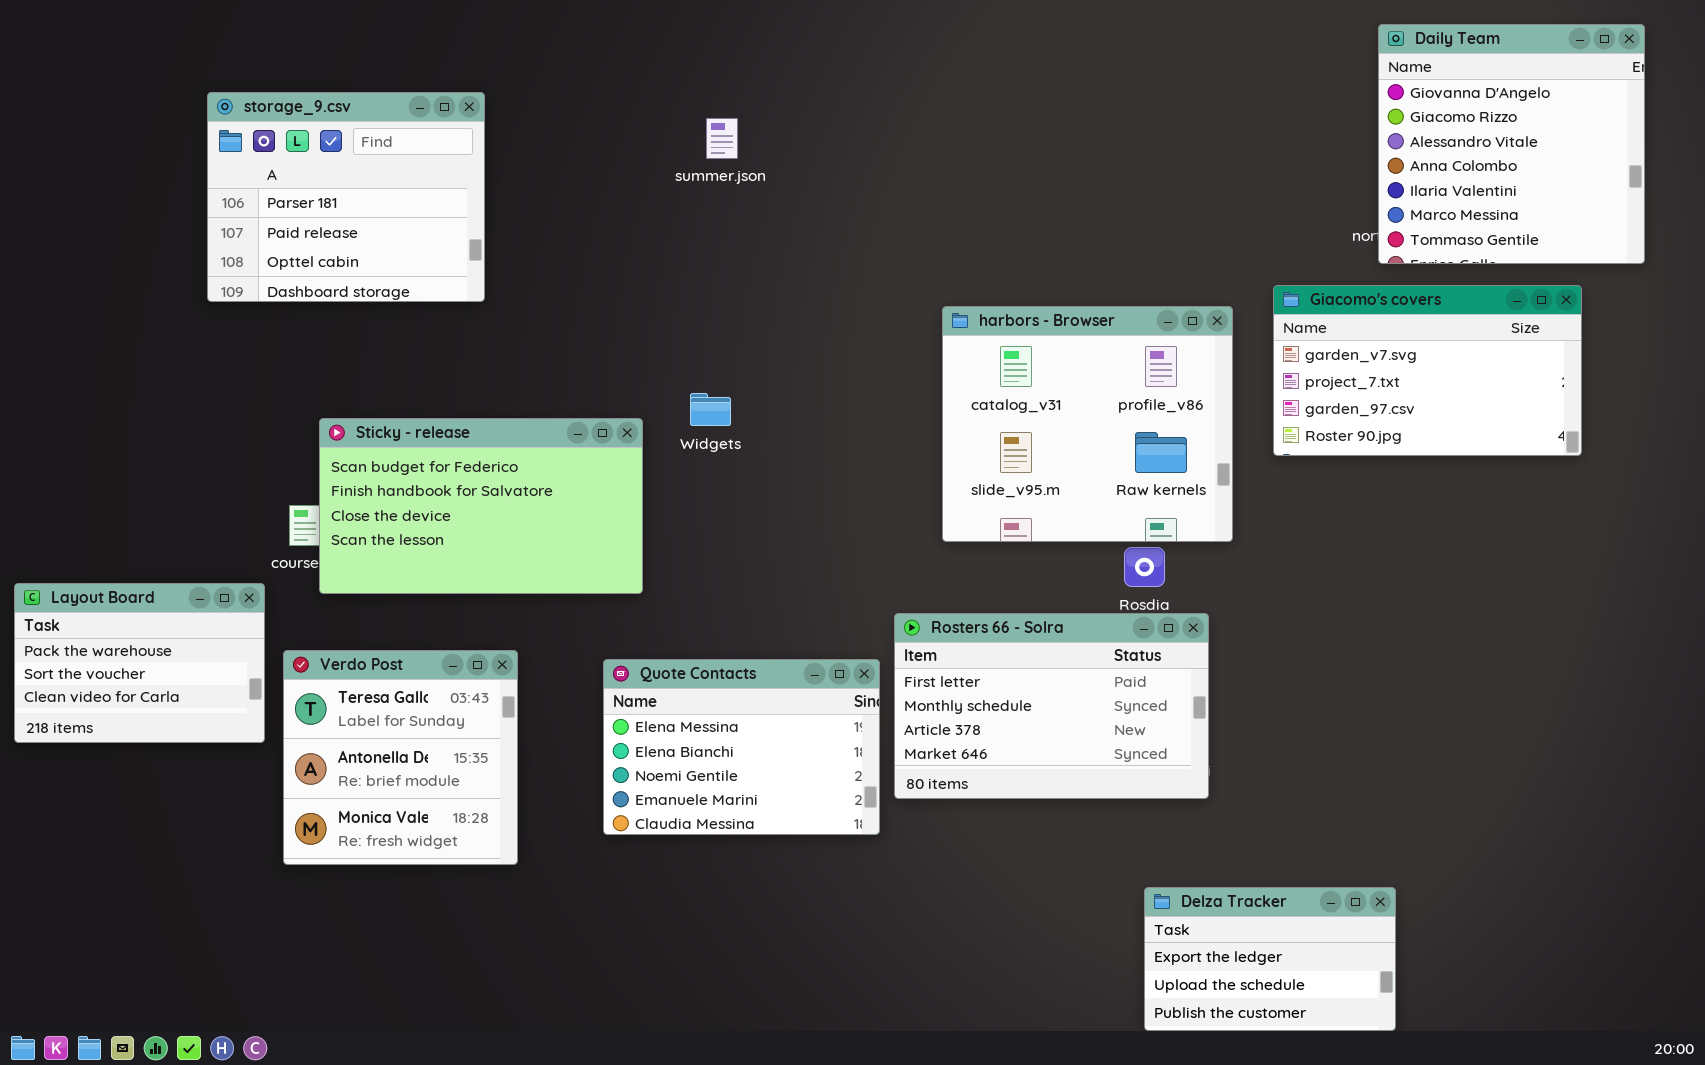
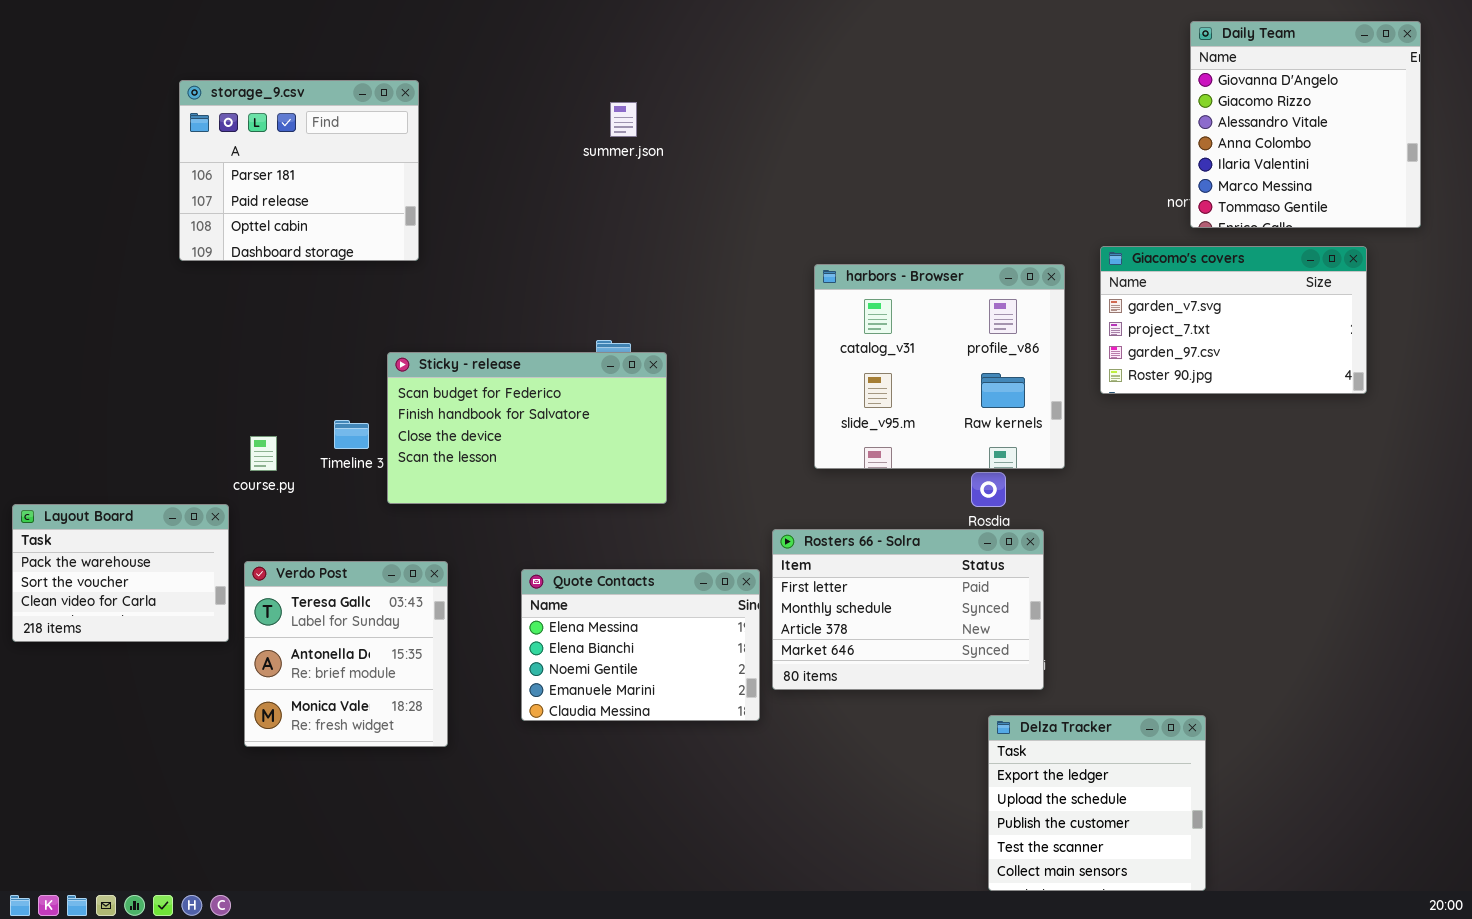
Sticky - release: [319,418,643,594] -> [387,352,667,504], moved
Delza Tracker: [1144,887,1396,1031] -> [988,715,1206,891], resized

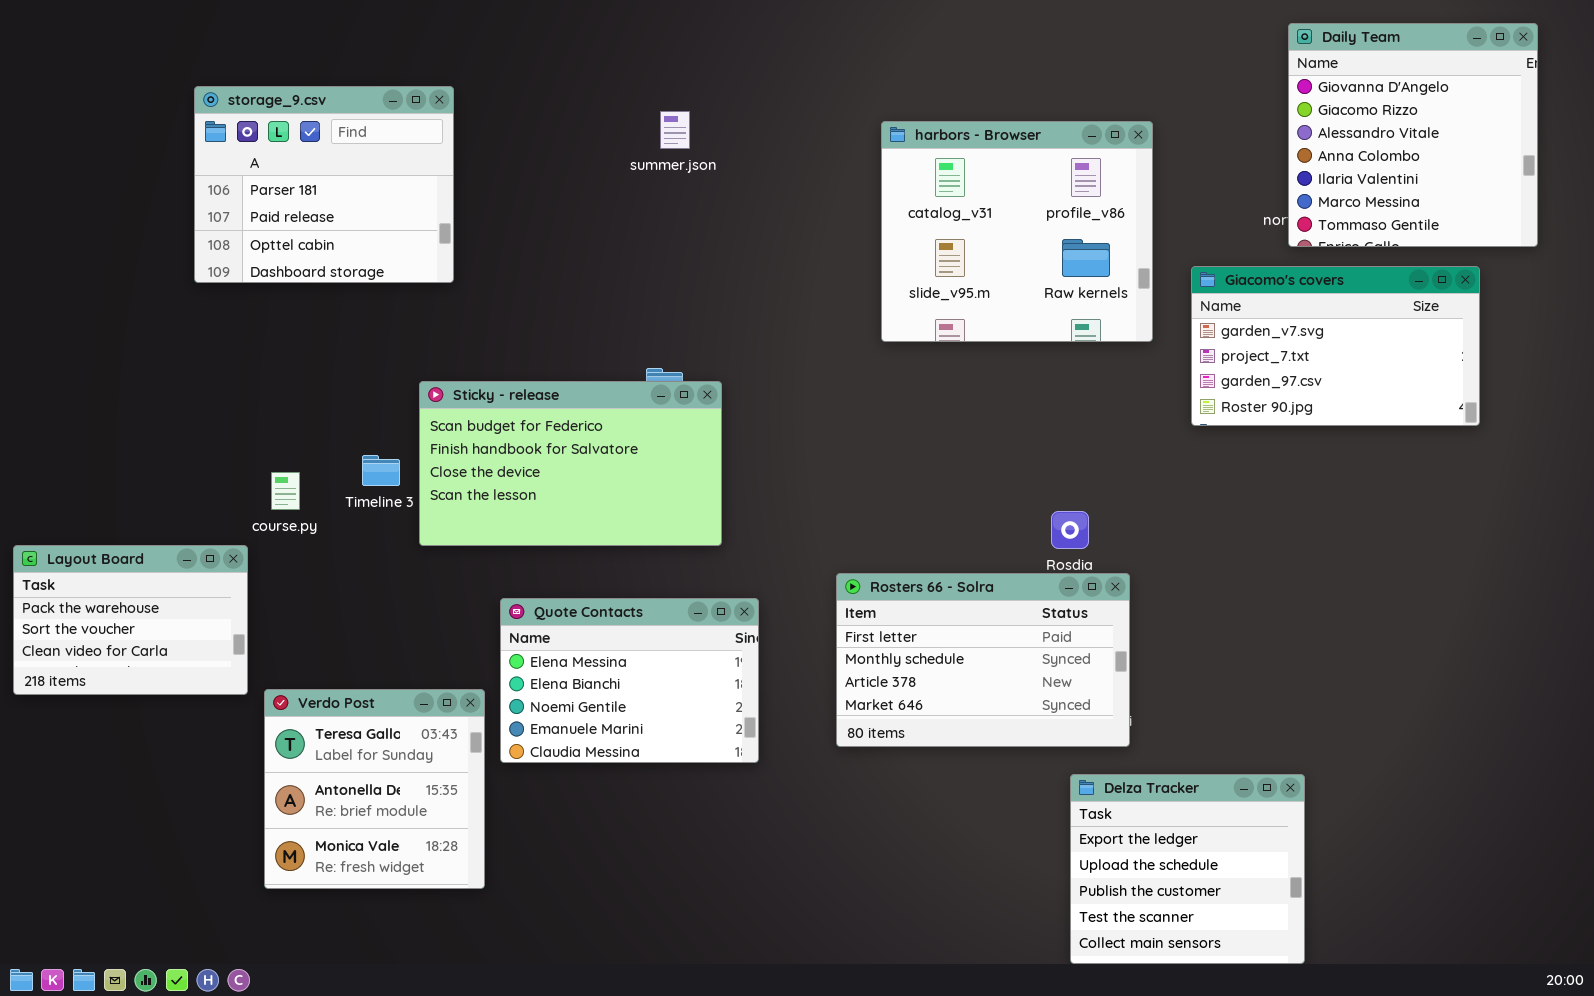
harbors - Browser: [814,264,1065,469] -> [881,121,1153,342], moved
Verdo Post: [244,561,448,747] -> [264,689,485,889], moved
Quote Contacts: [521,569,760,721] -> [500,598,759,763], moved

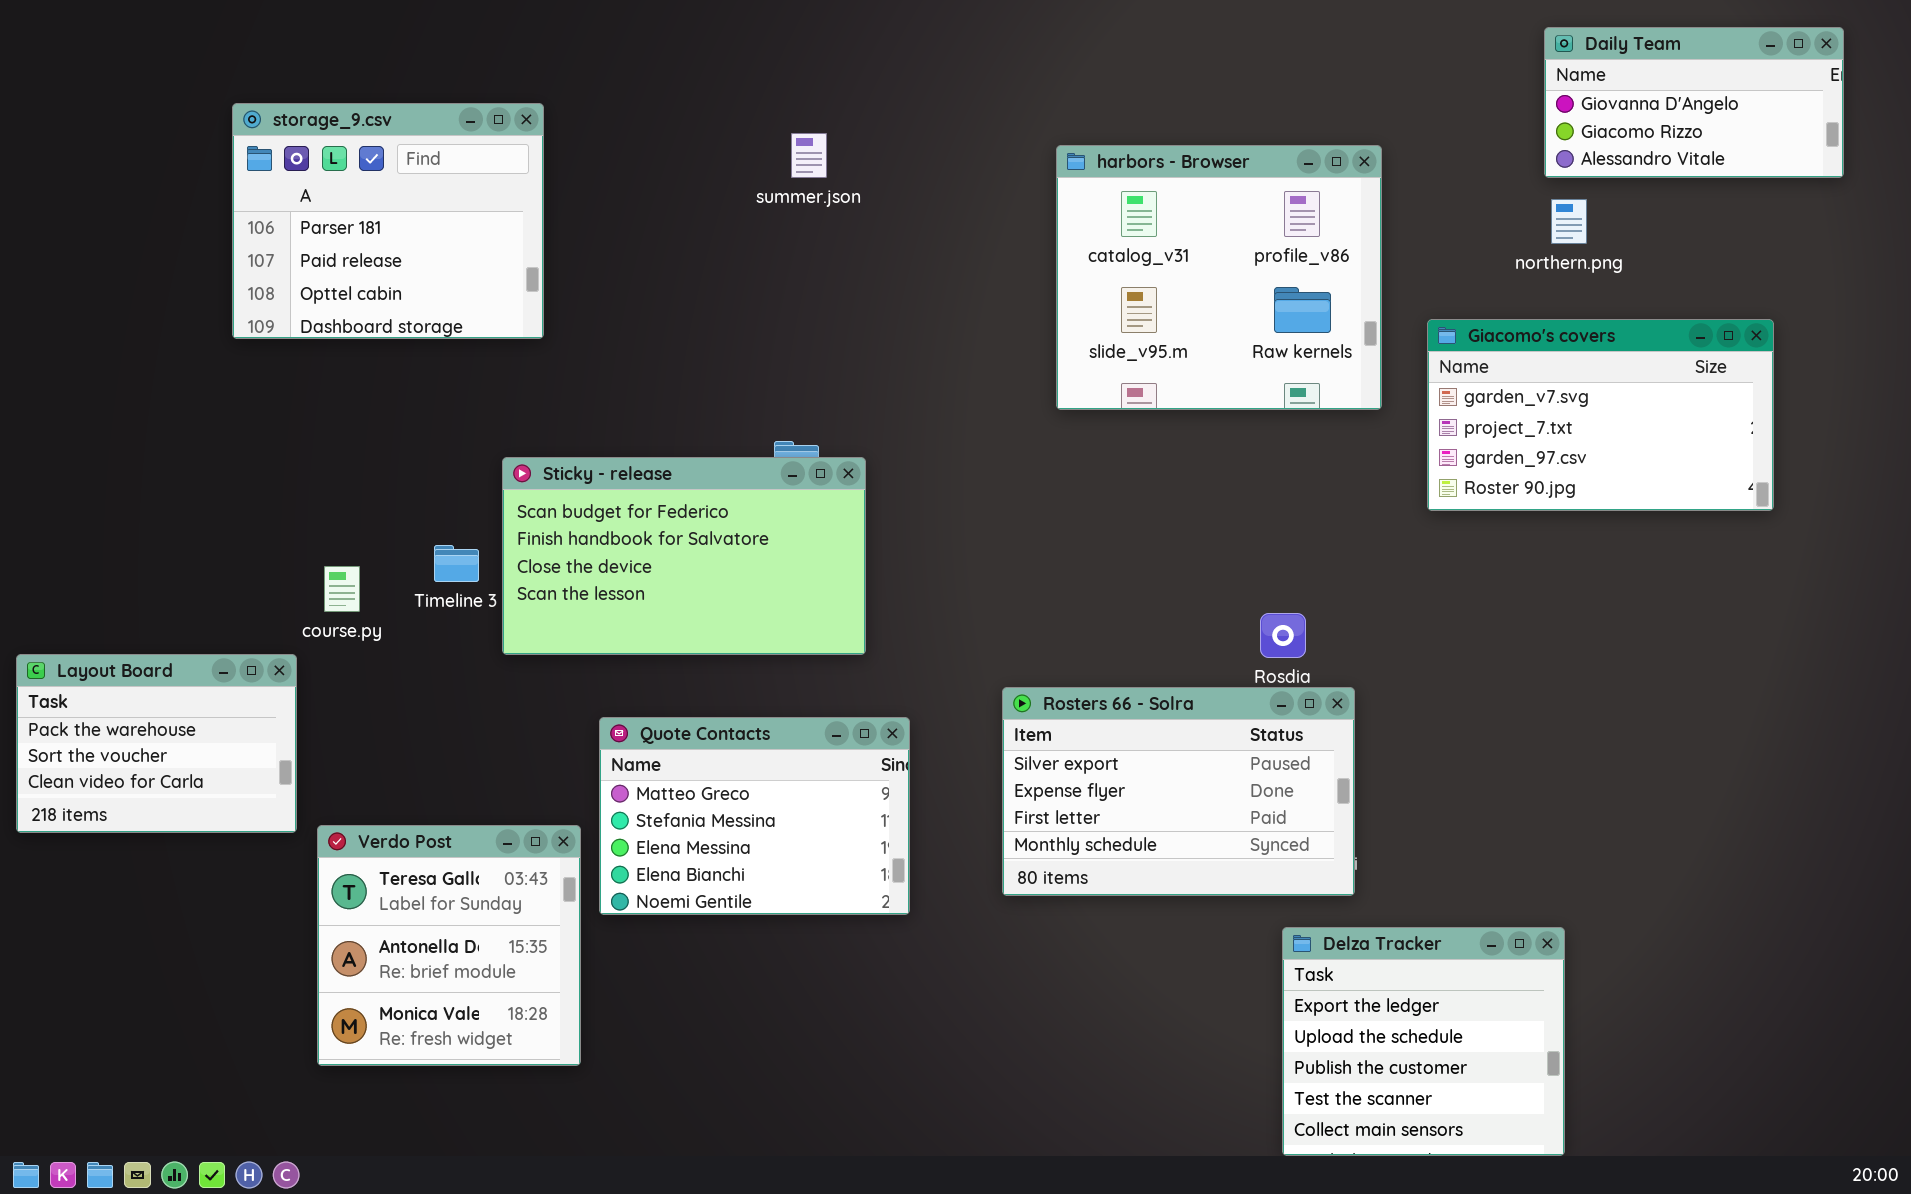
Daily Team: [1288,23,1538,247] -> [1544,27,1844,178], resized
Rosters 66 - Solra: [836,573,1130,747] -> [1002,687,1355,896], scrolled up 2 rows
Quote Contacts: [500,598,759,763] -> [599,717,910,915], scrolled up 2 rows

